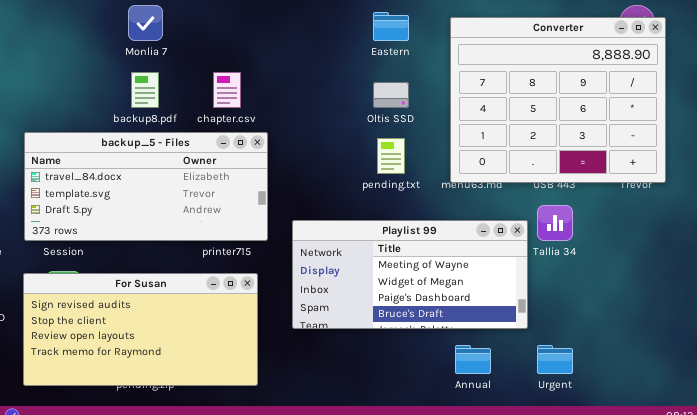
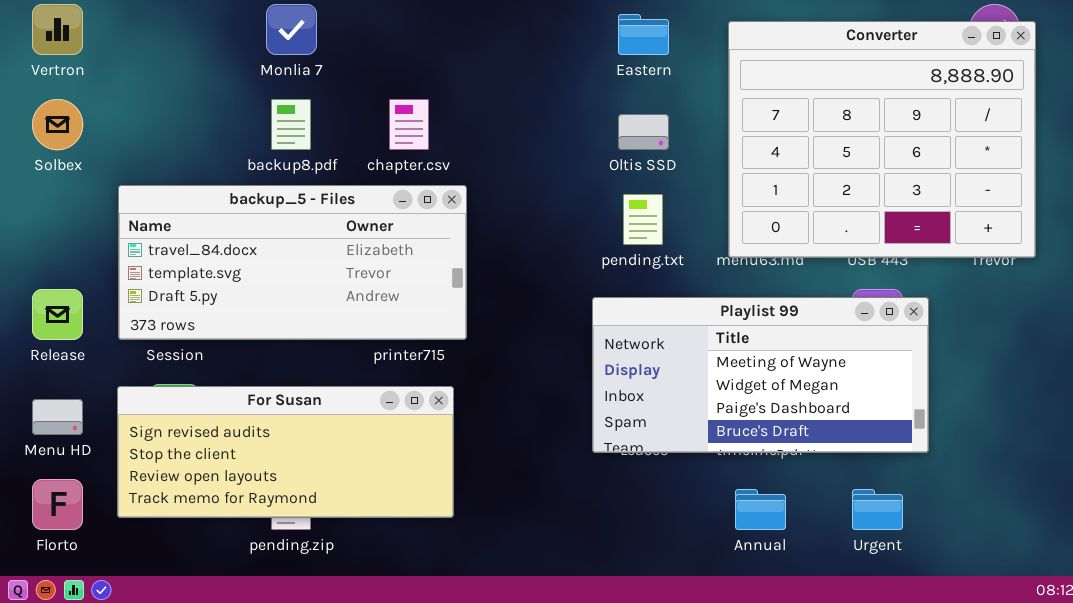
Playlist 99: [292,220,528,329] -> [592,297,929,453], moved
For Susan: [23,273,258,386] -> [117,386,454,518], resized

